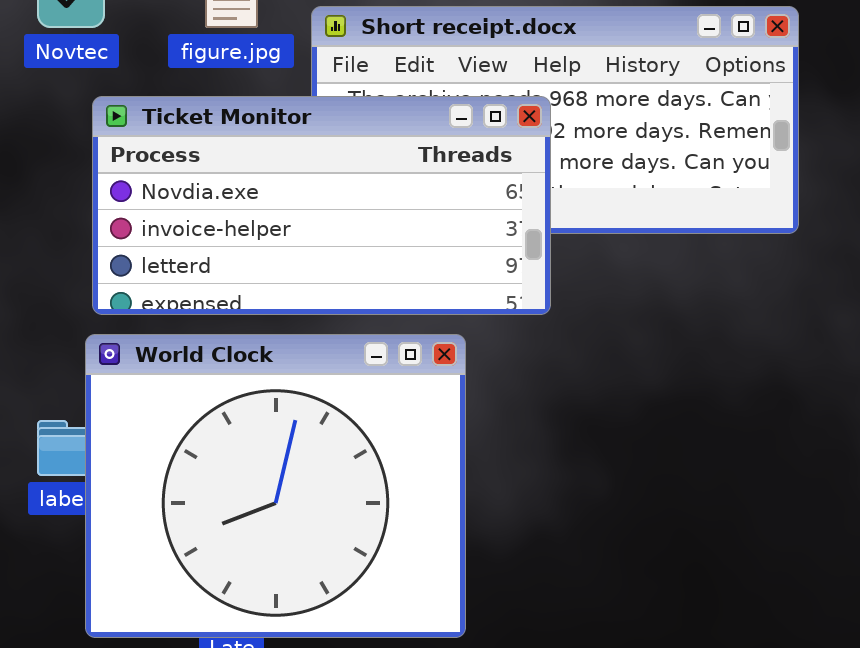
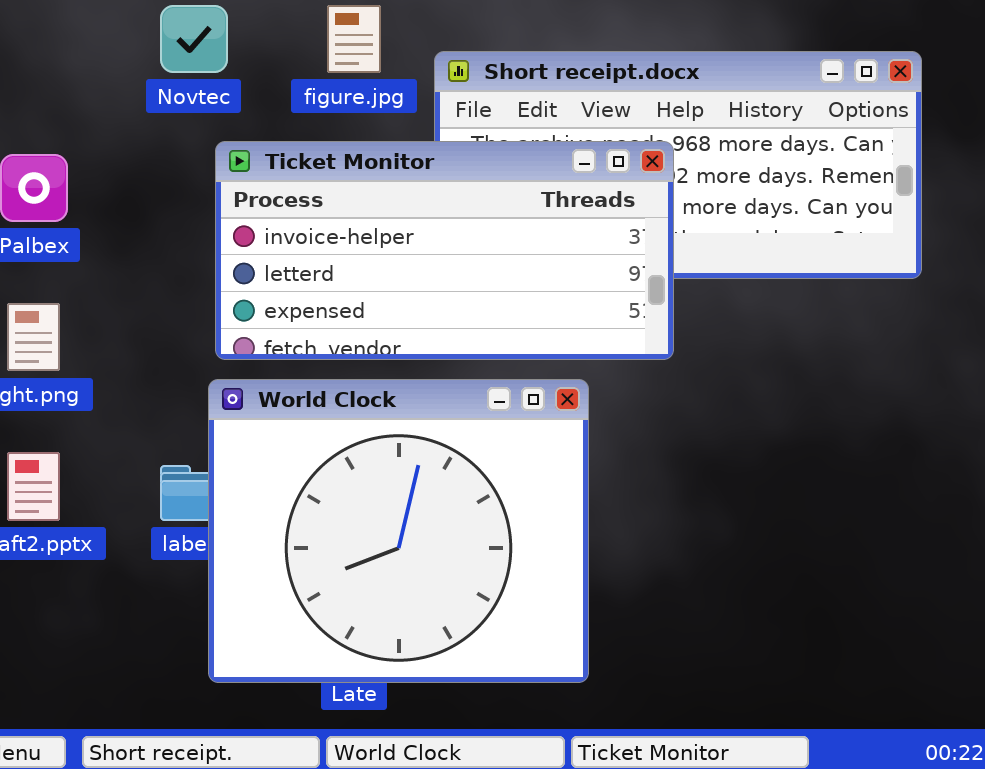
Ticket Monitor: [92,96,551,315] -> [215,141,674,360], scrolled down 1 row

